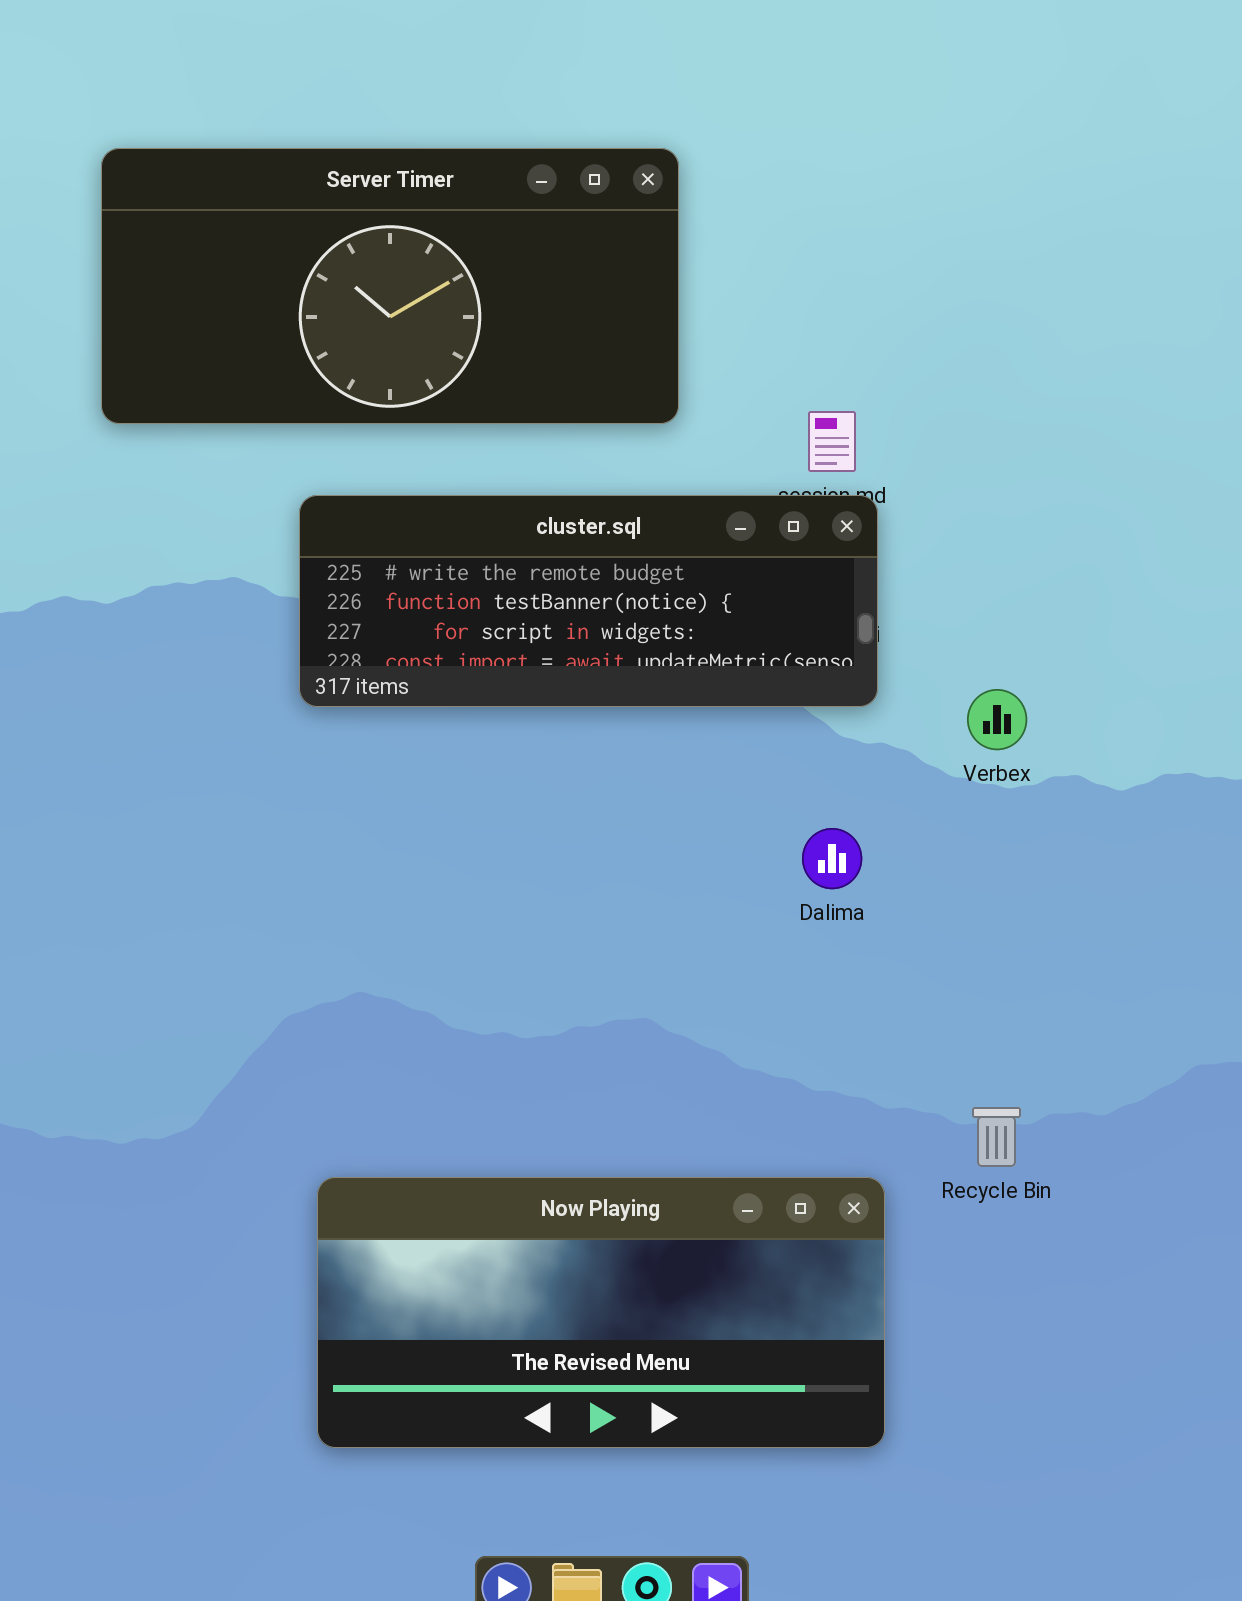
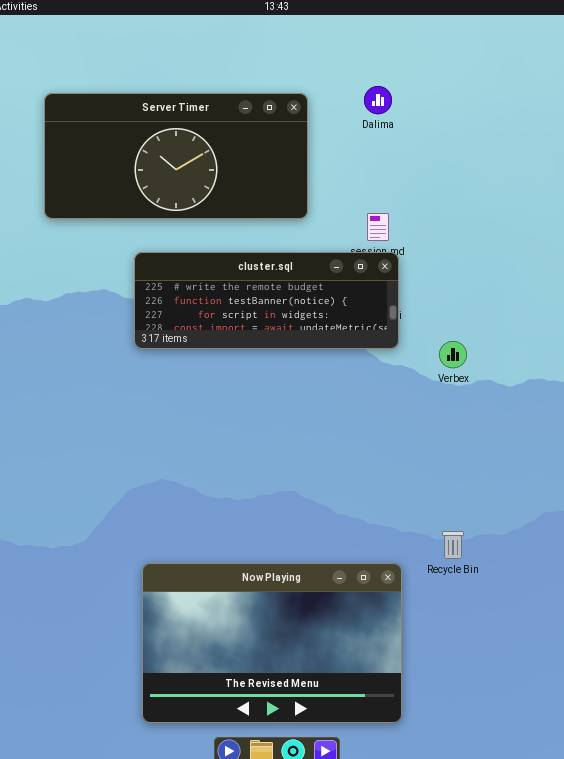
Dalima: [802,828,862,889] -> [364,86,392,114], moved
Now Playing: [317,1177,885,1448] -> [142,563,402,723], resized

